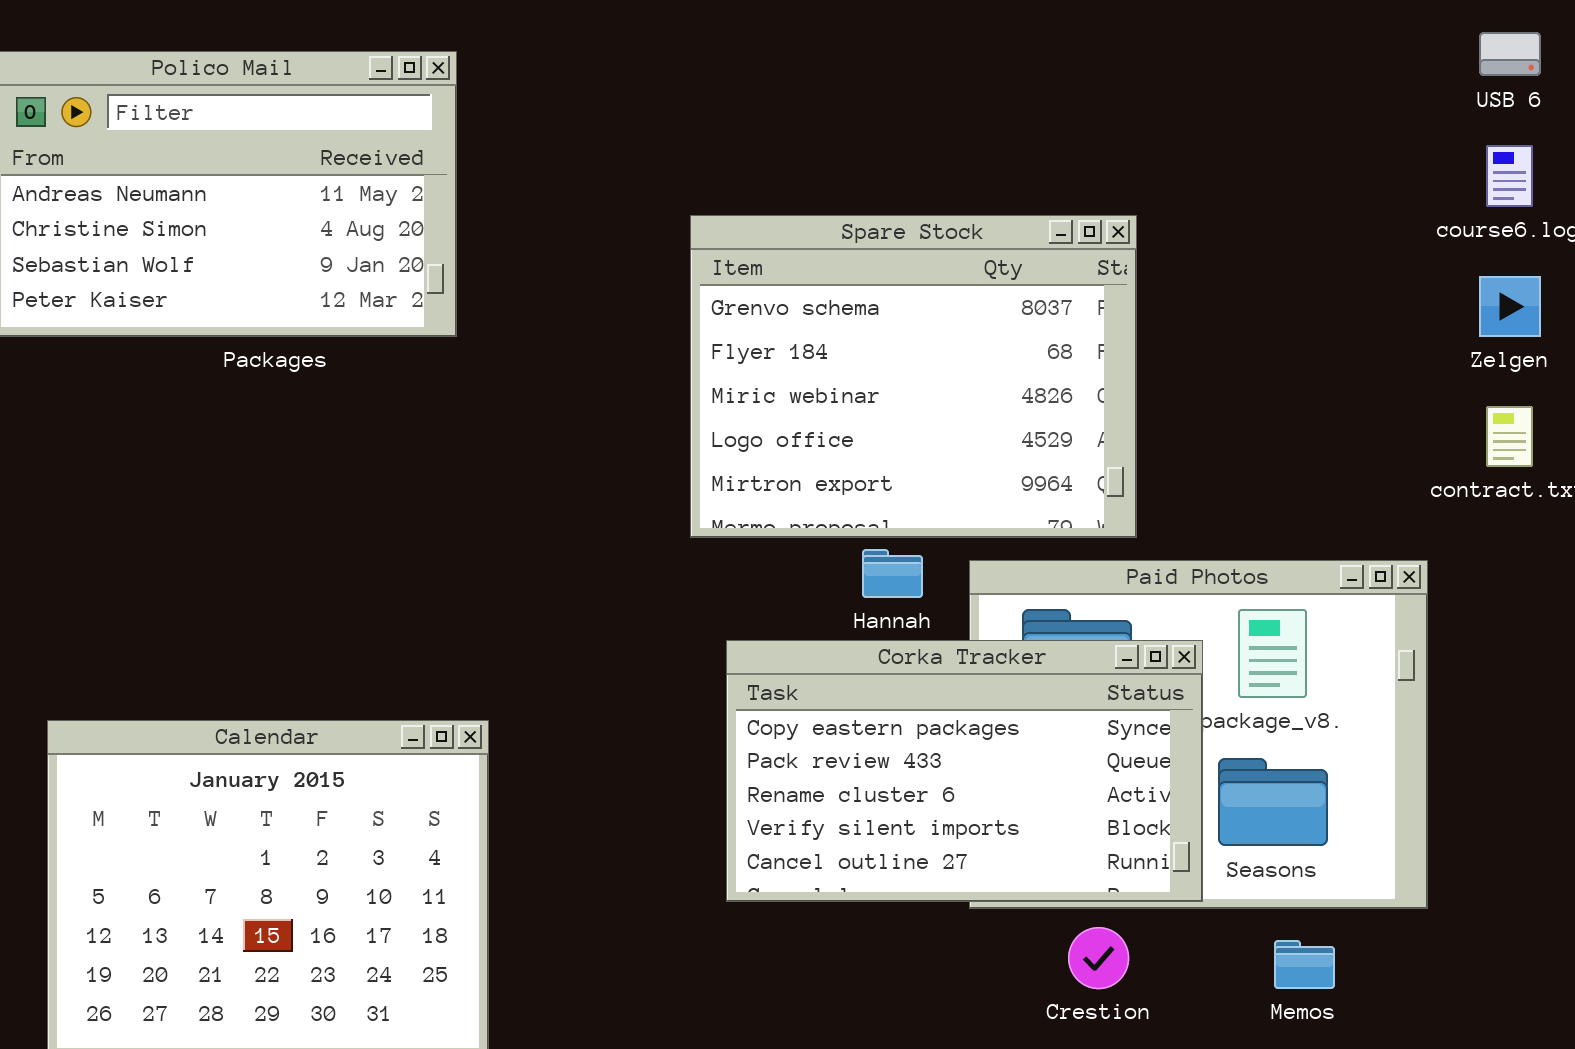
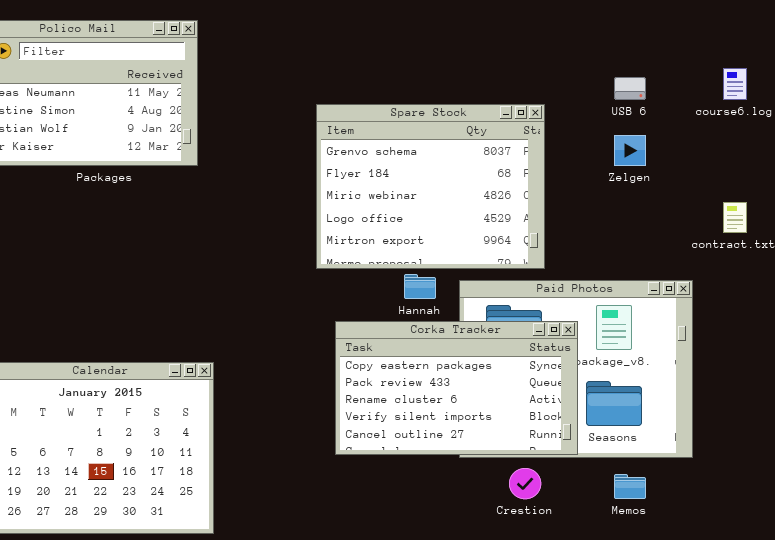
USB 6: [1479,32,1541,76] -> [614,77,646,100], moved
Zelgen: [1479,276,1541,337] -> [614,135,646,166], moved

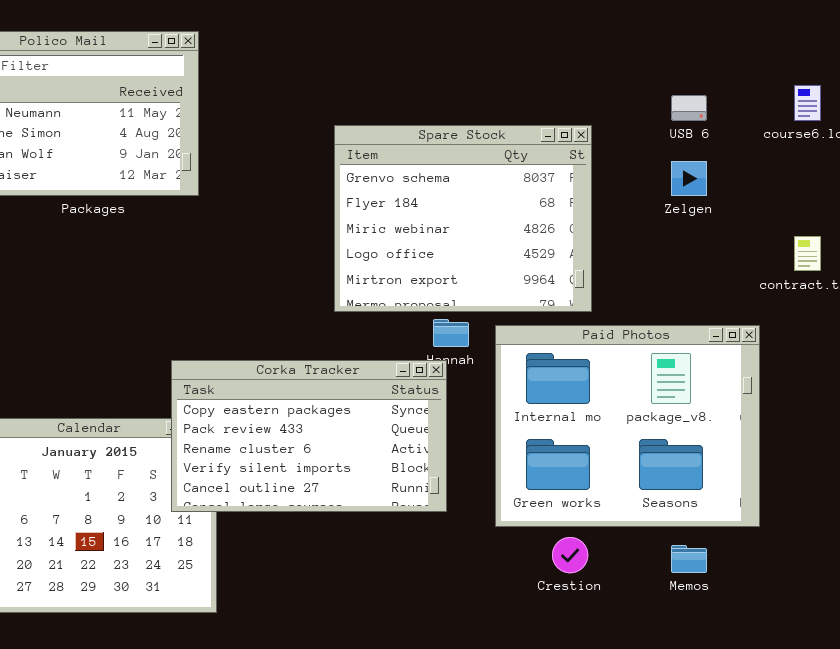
Corka Tracker: [335,321,578,455] -> [171,360,447,512], moved

